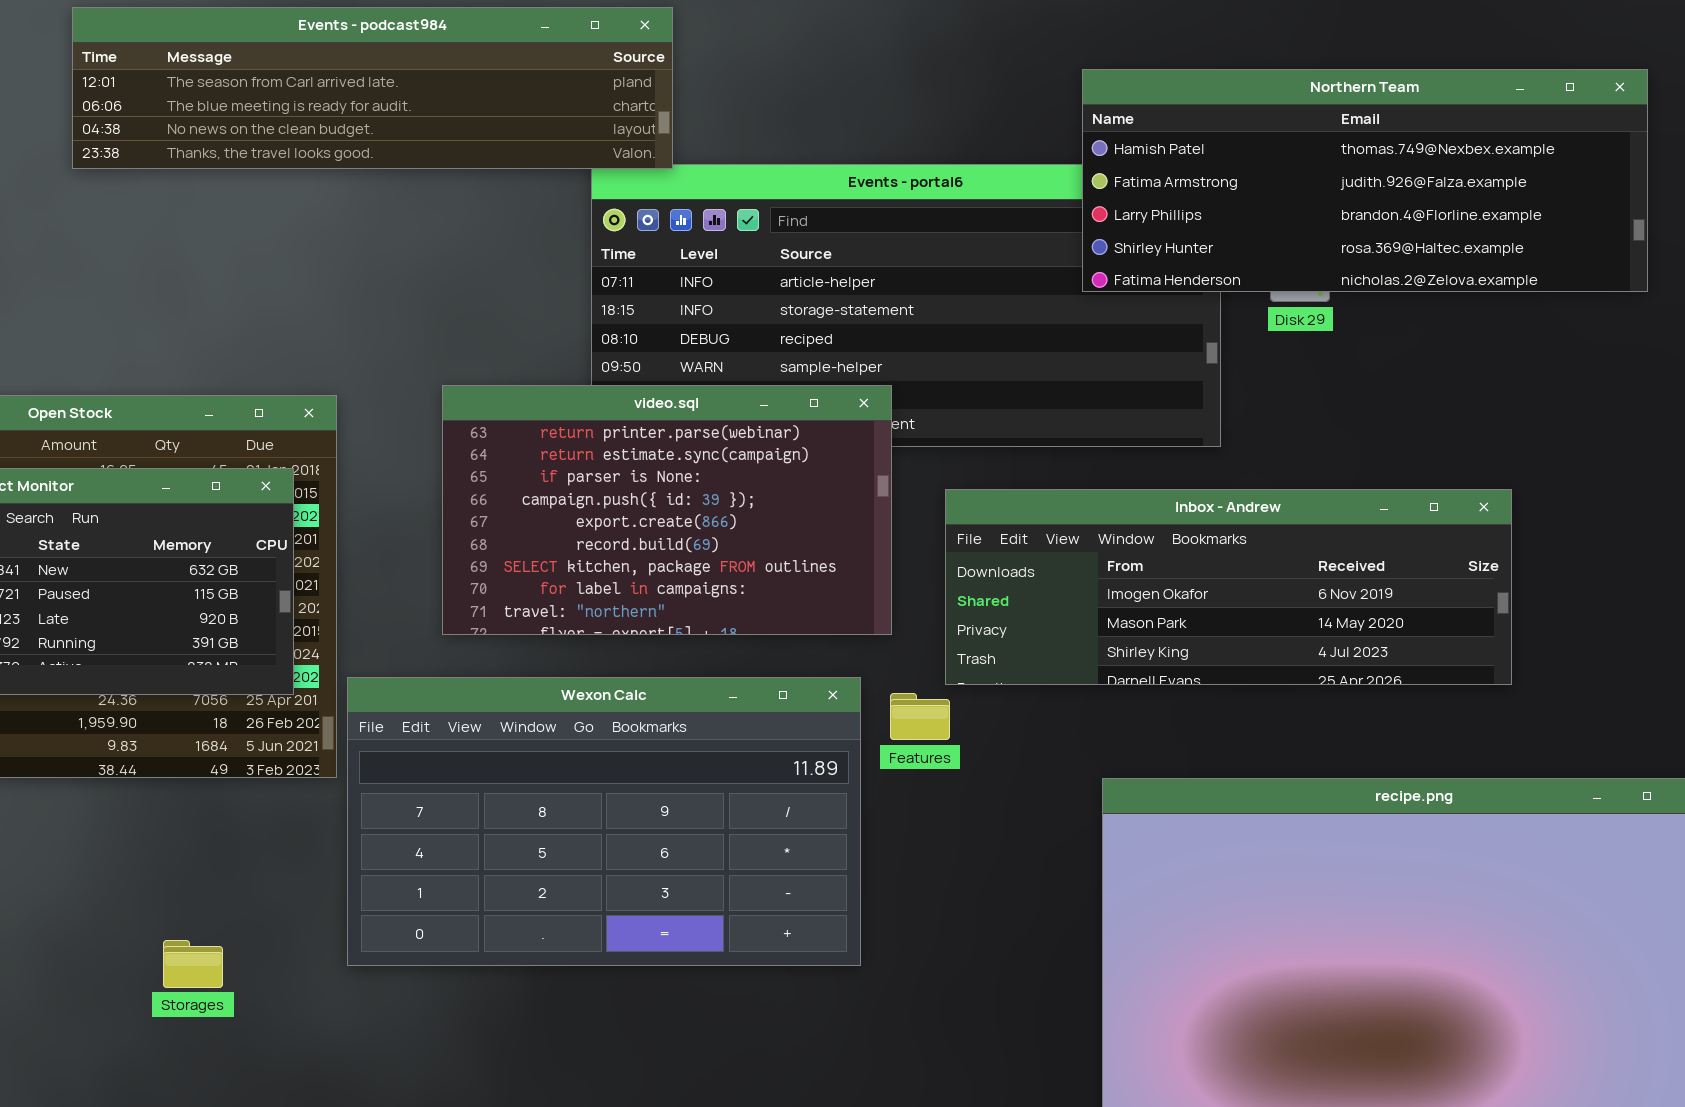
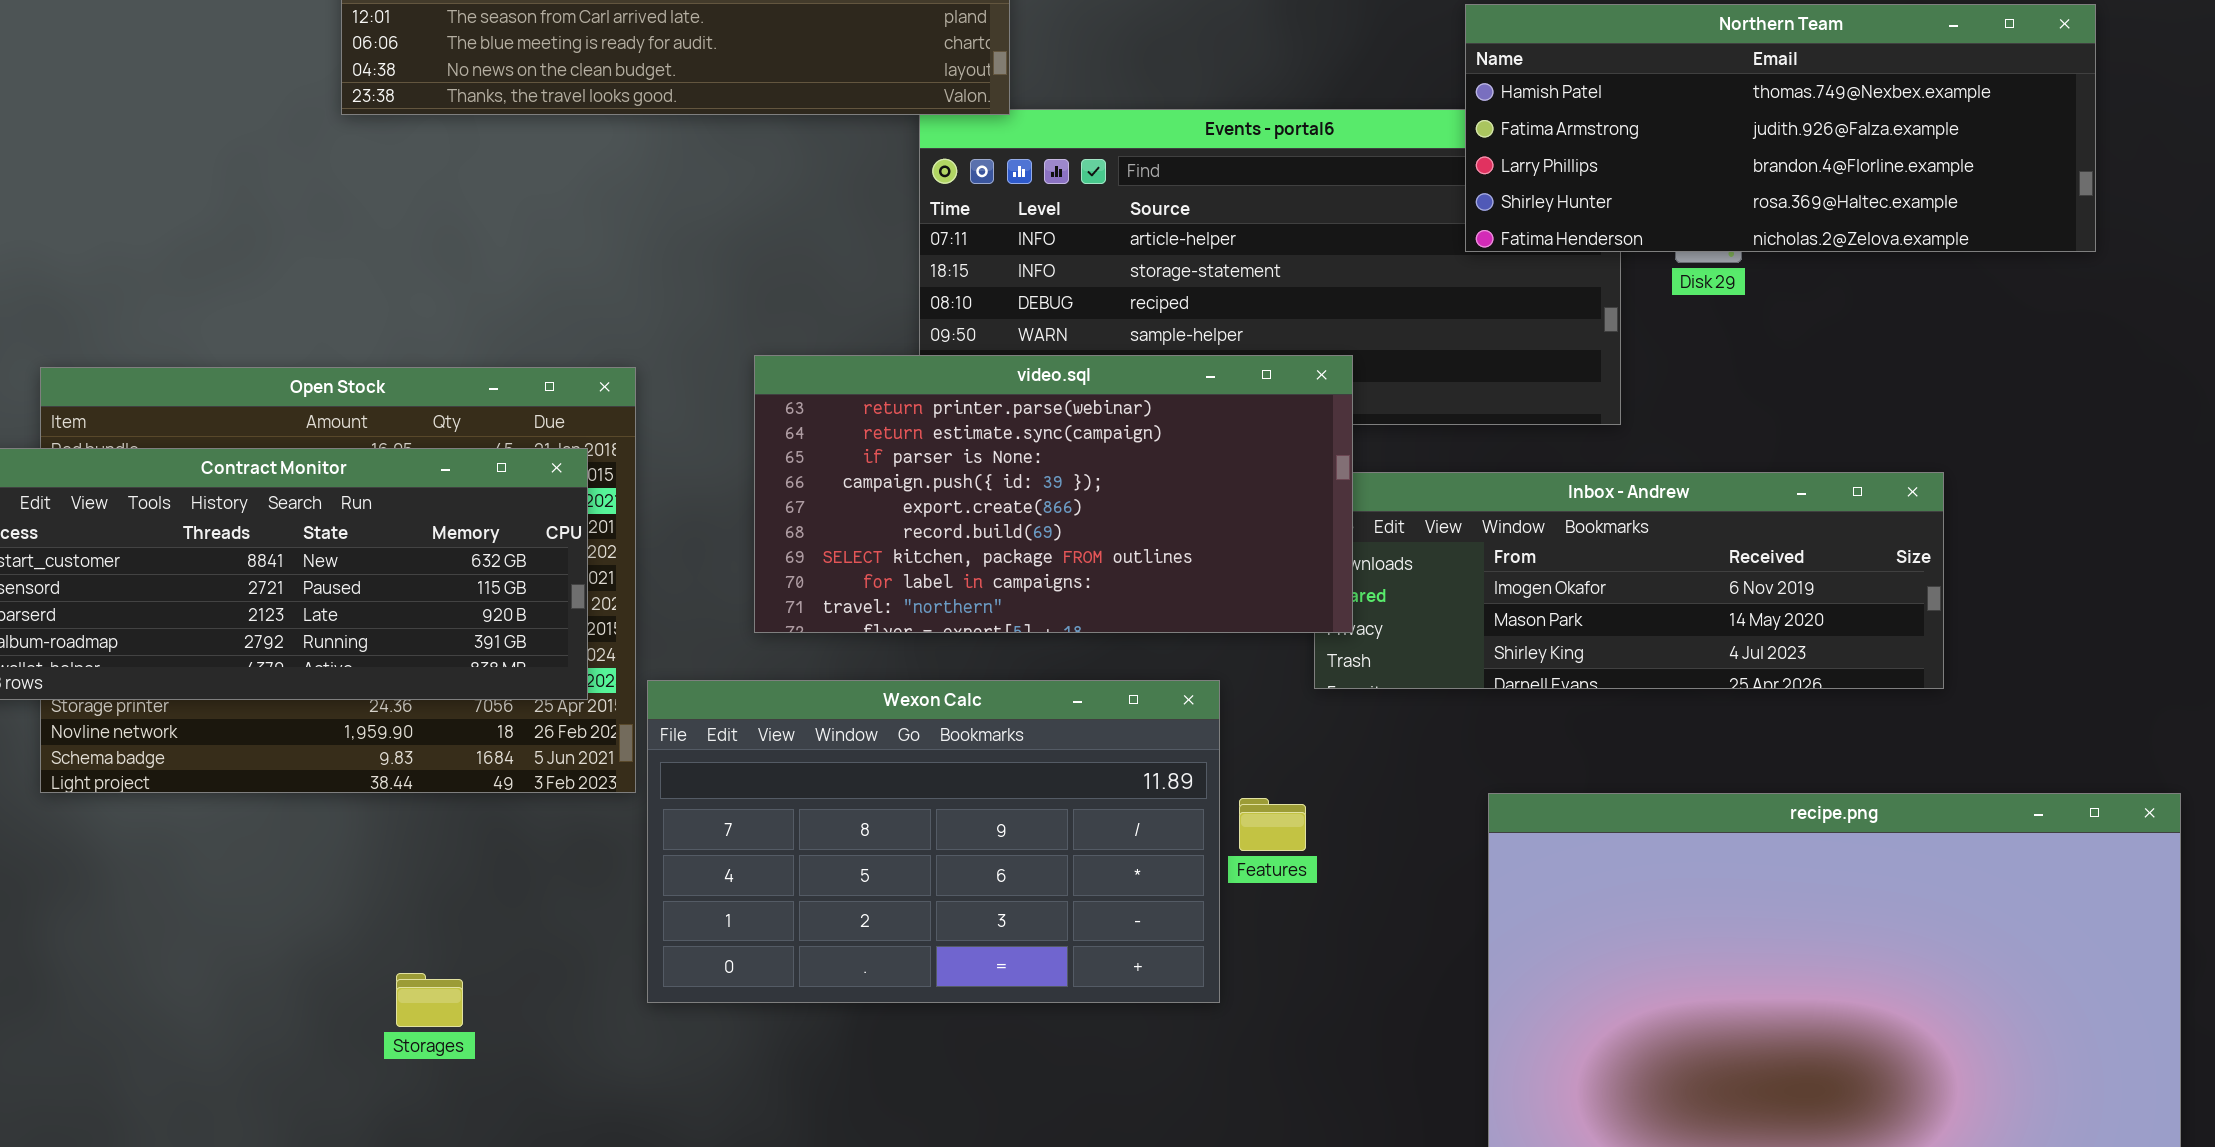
video.sql: [442,385,892,635] -> [754,355,1353,633], resized
Features: [890,693,950,740] -> [1239,798,1306,851], moved
Storages: [163,940,223,988] -> [396,973,463,1027], moved

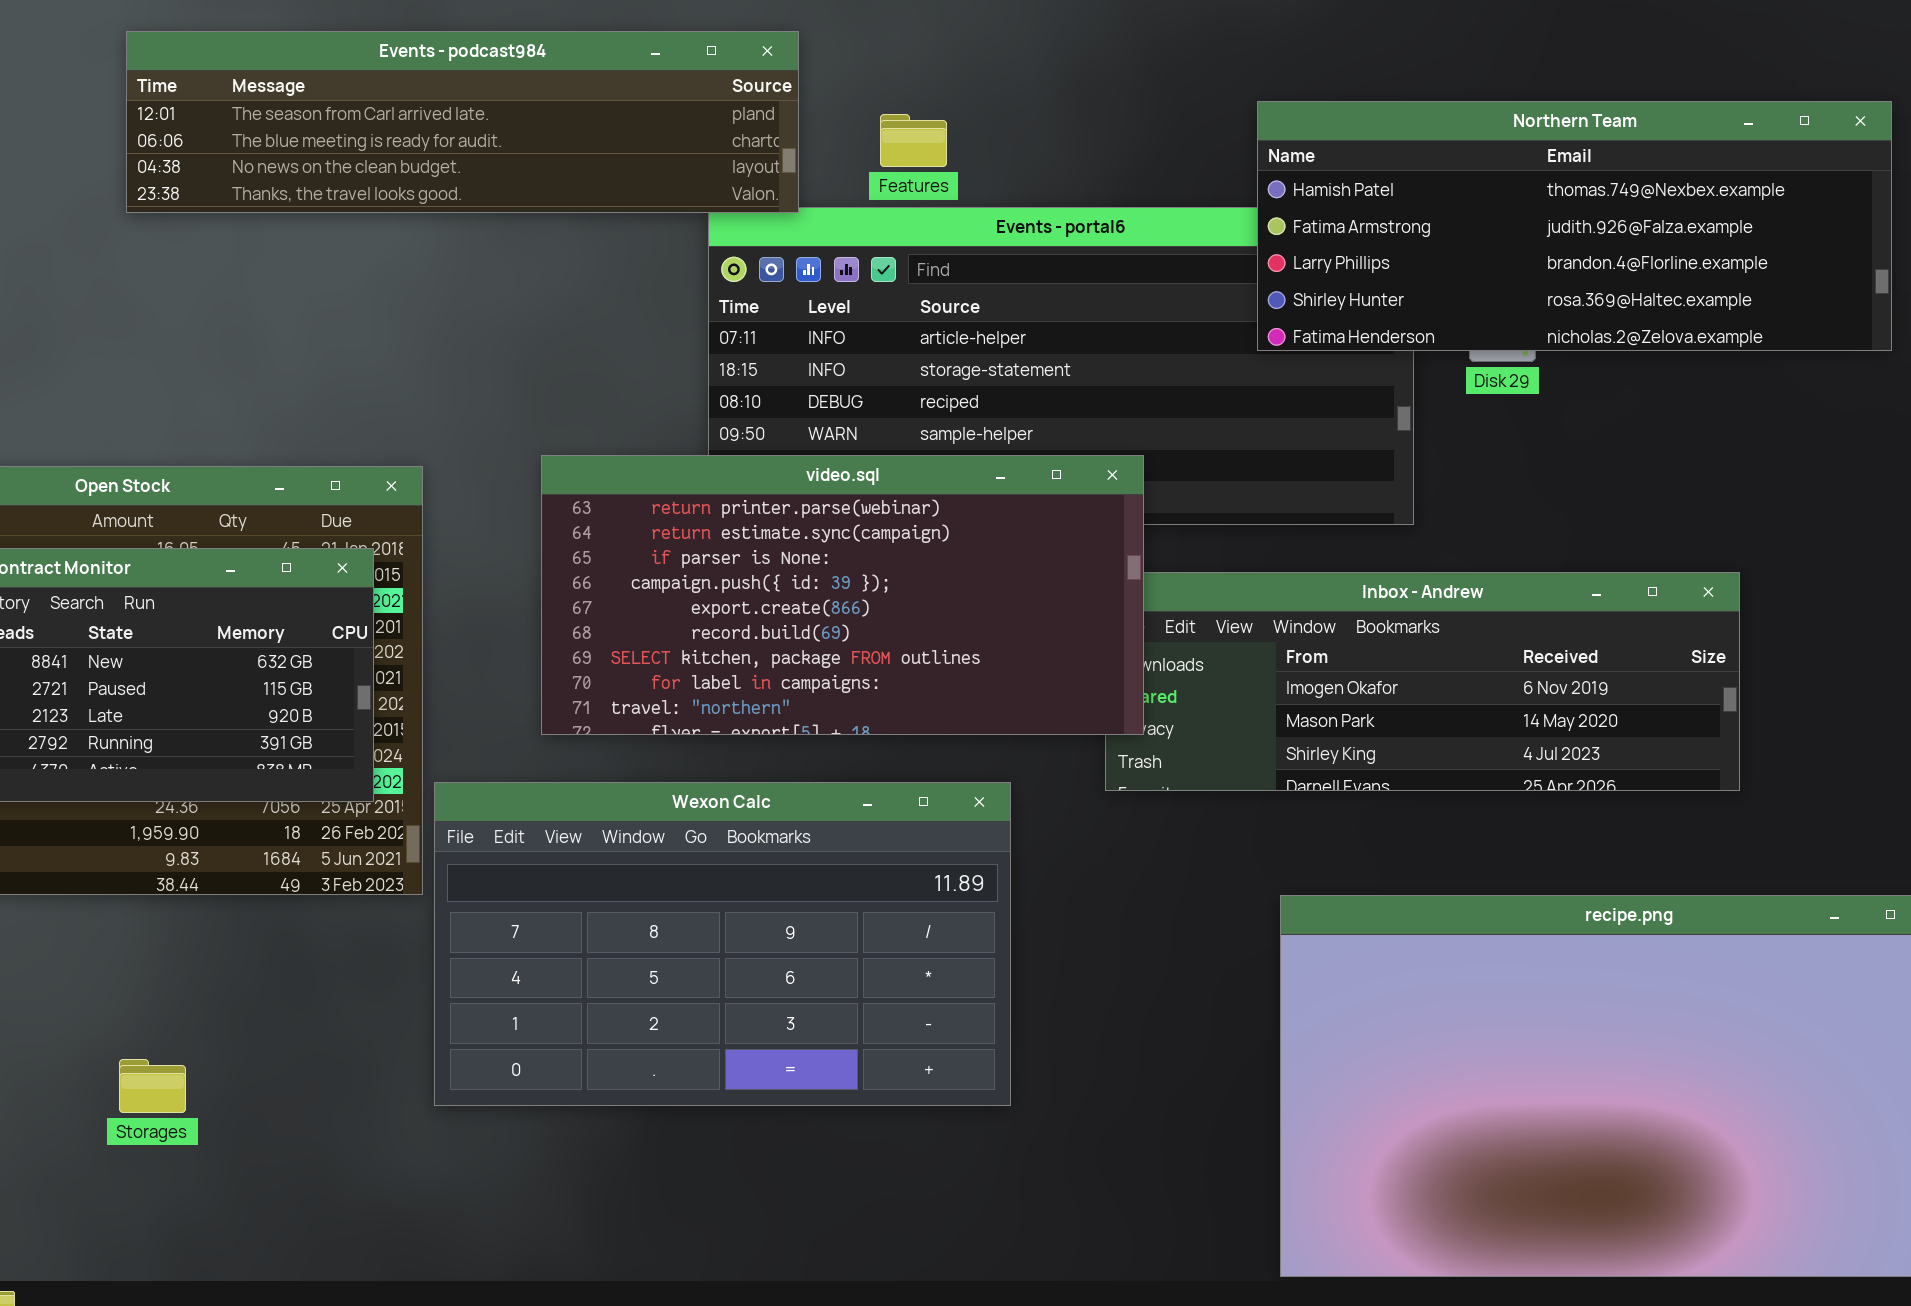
Features: [1239,798,1306,851] -> [880,114,947,167], moved
Storages: [396,973,463,1027] -> [119,1059,186,1113], moved

